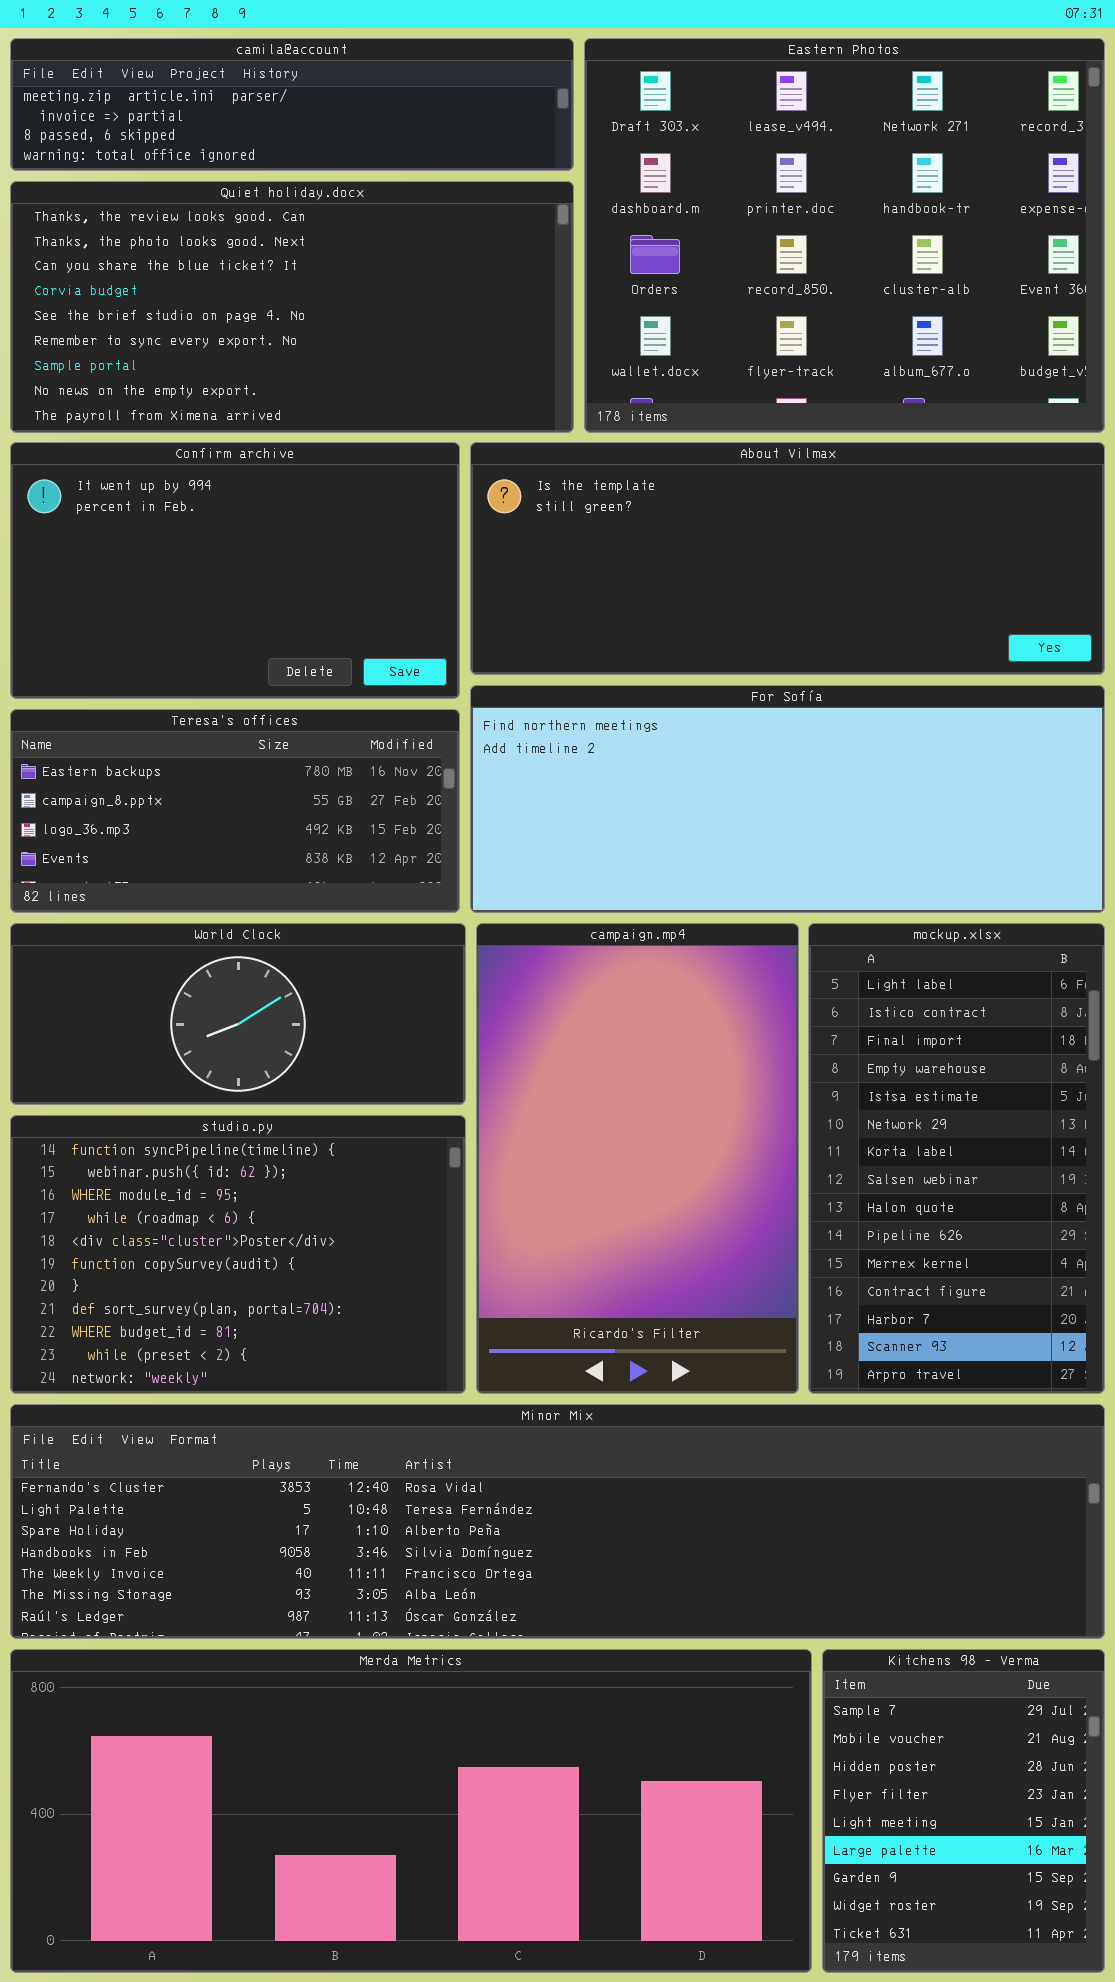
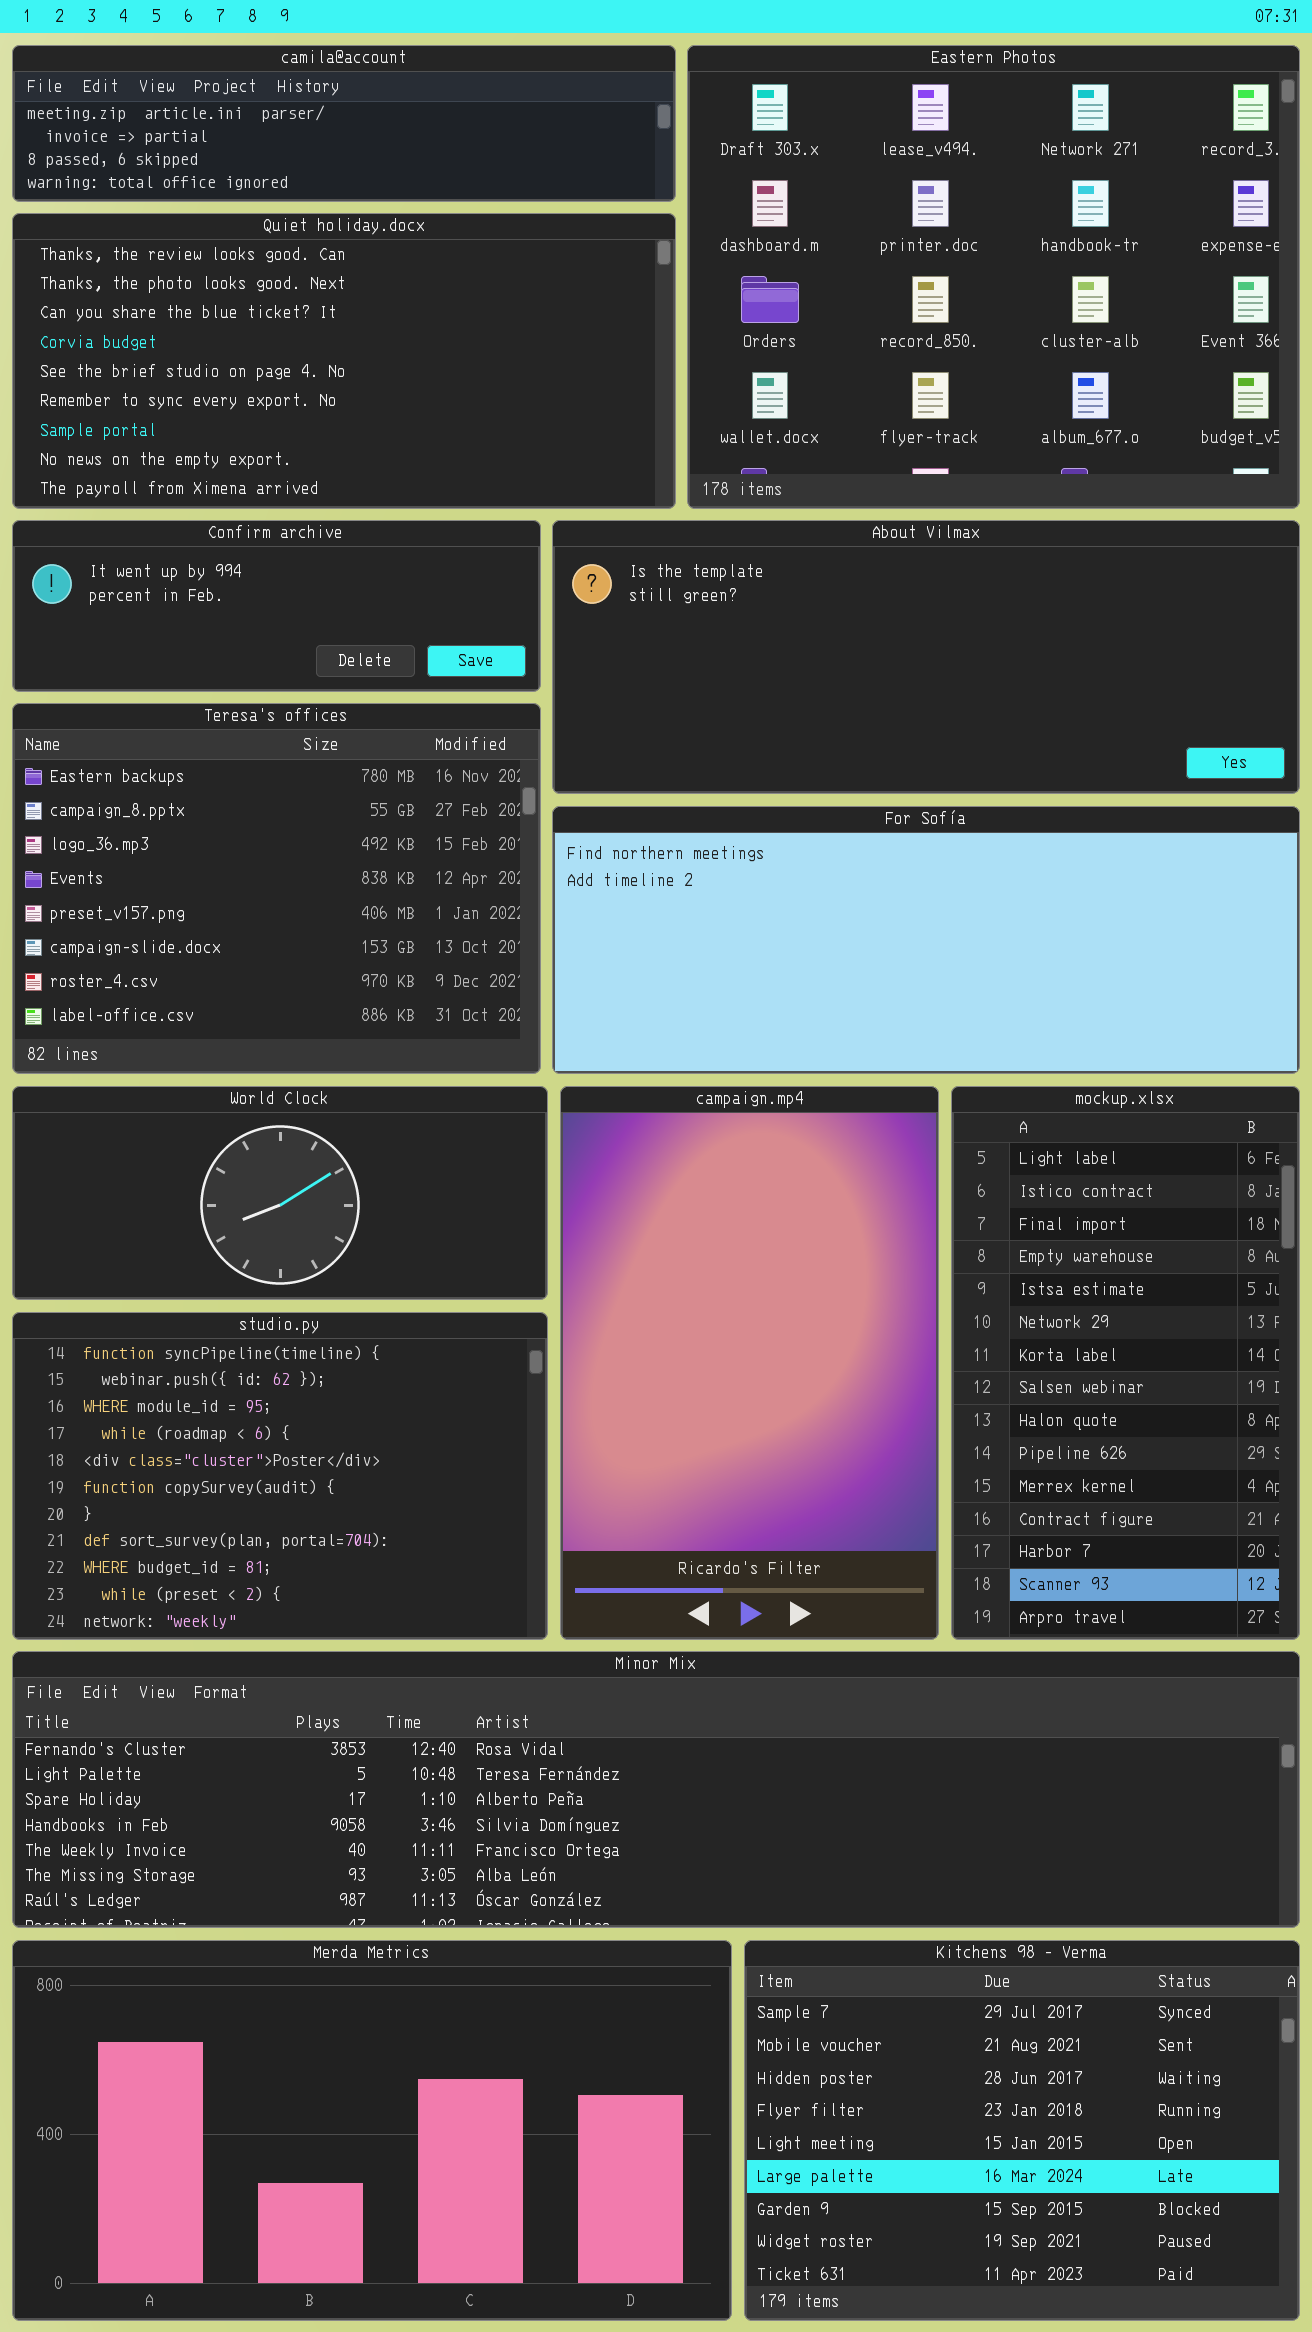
Confirm archive: [10,442,460,699] -> [12,520,541,692], resized
Teresa's offices: [10,709,460,913] -> [12,703,541,1074], resized
Merda Metrics: [10,1649,812,1973] -> [12,1940,732,2321], resized
Kitchens 98 - Verma: [822,1649,1105,1973] -> [744,1940,1300,2321], resized

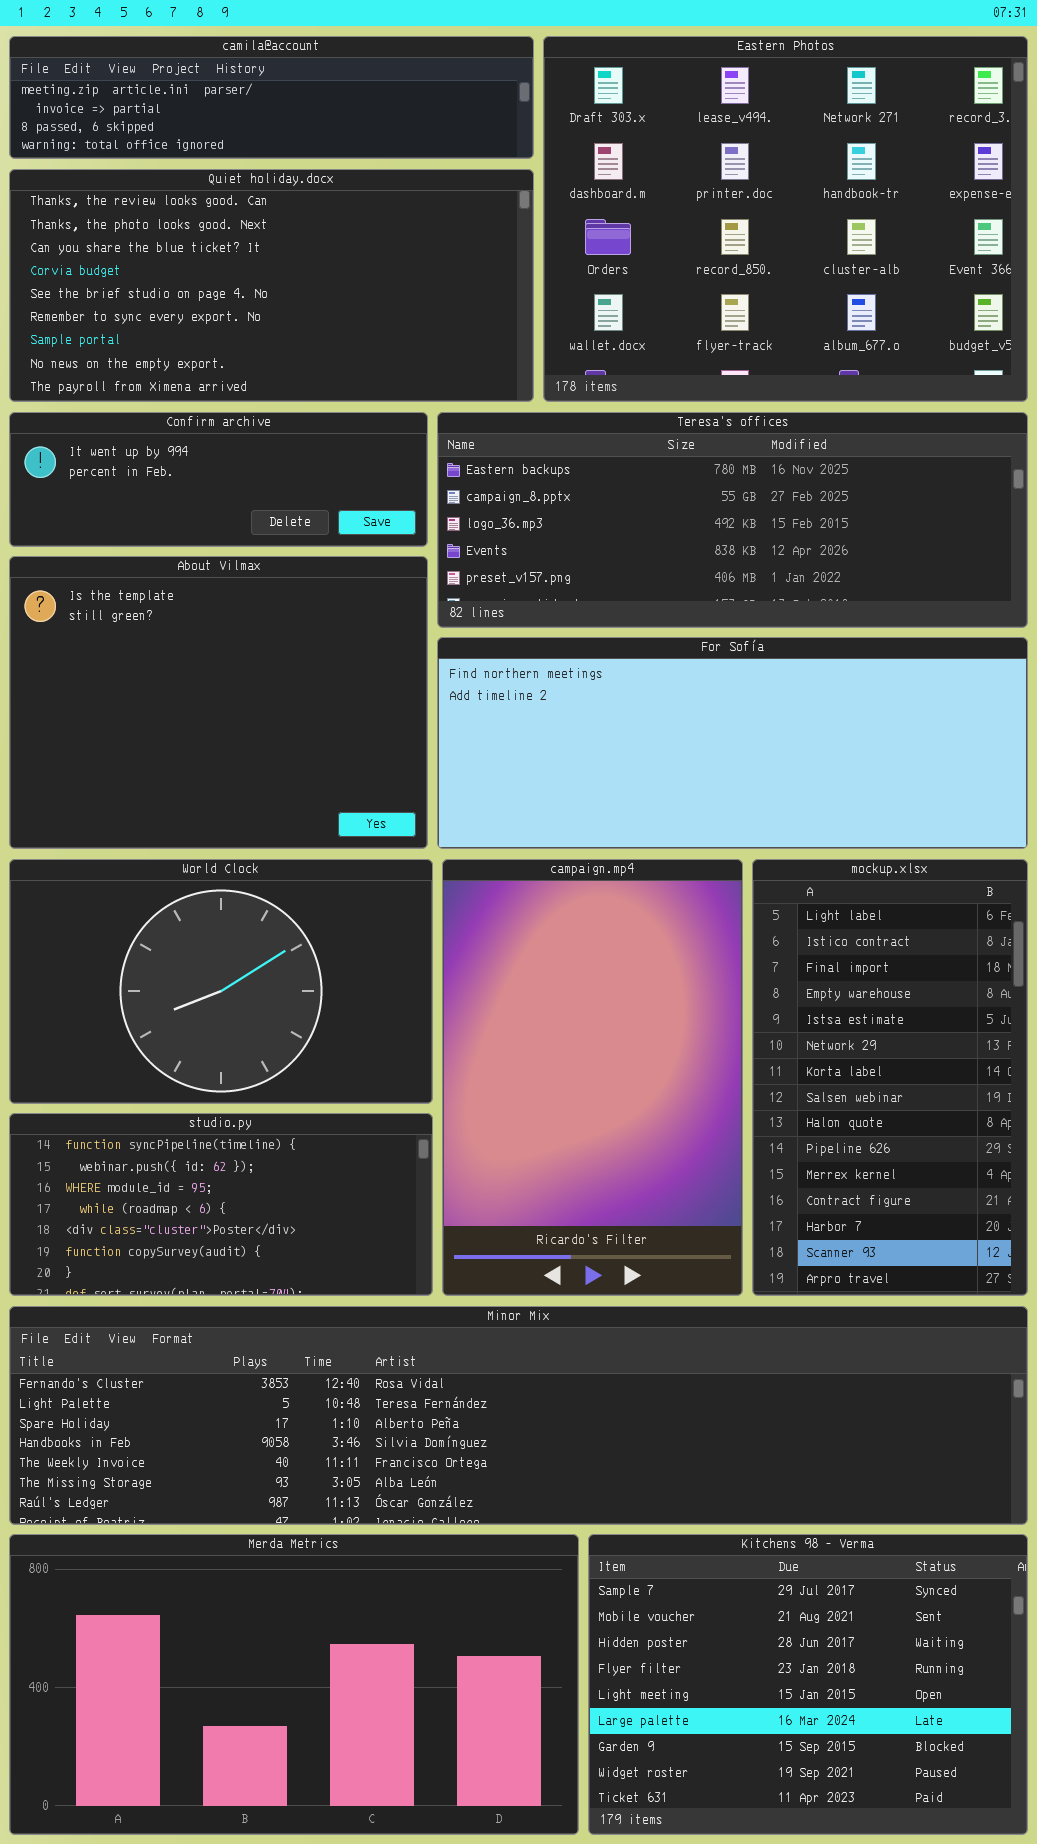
About Vilmax: [552,520,1300,794] -> [9,556,428,849], moved, resized
Teresa's offices: [12,703,541,1074] -> [437,412,1028,628], moved, resized
World Clock: [12,1086,548,1300] -> [9,859,433,1104], resized
studio.py: [12,1312,548,1640] -> [9,1113,433,1296], resized

